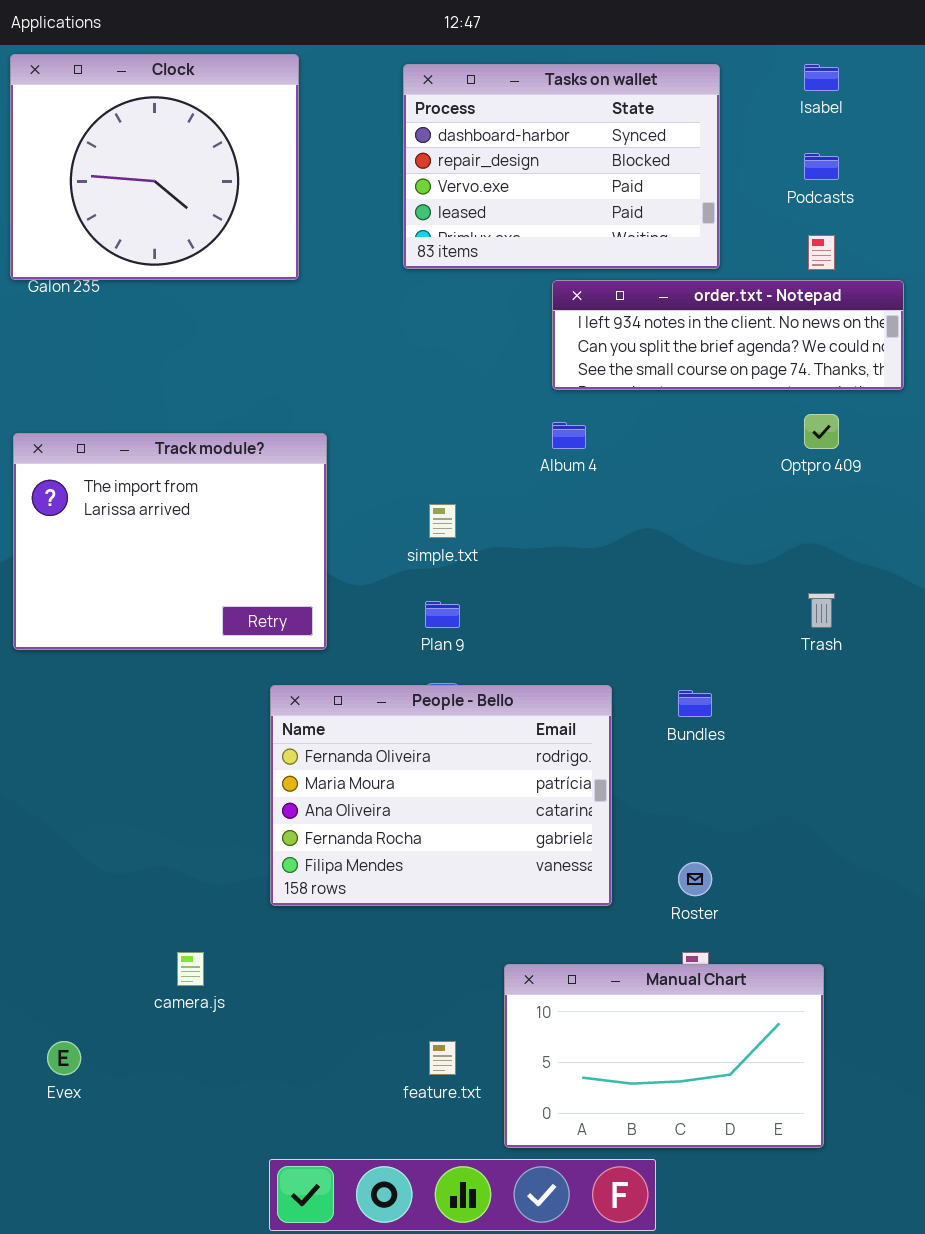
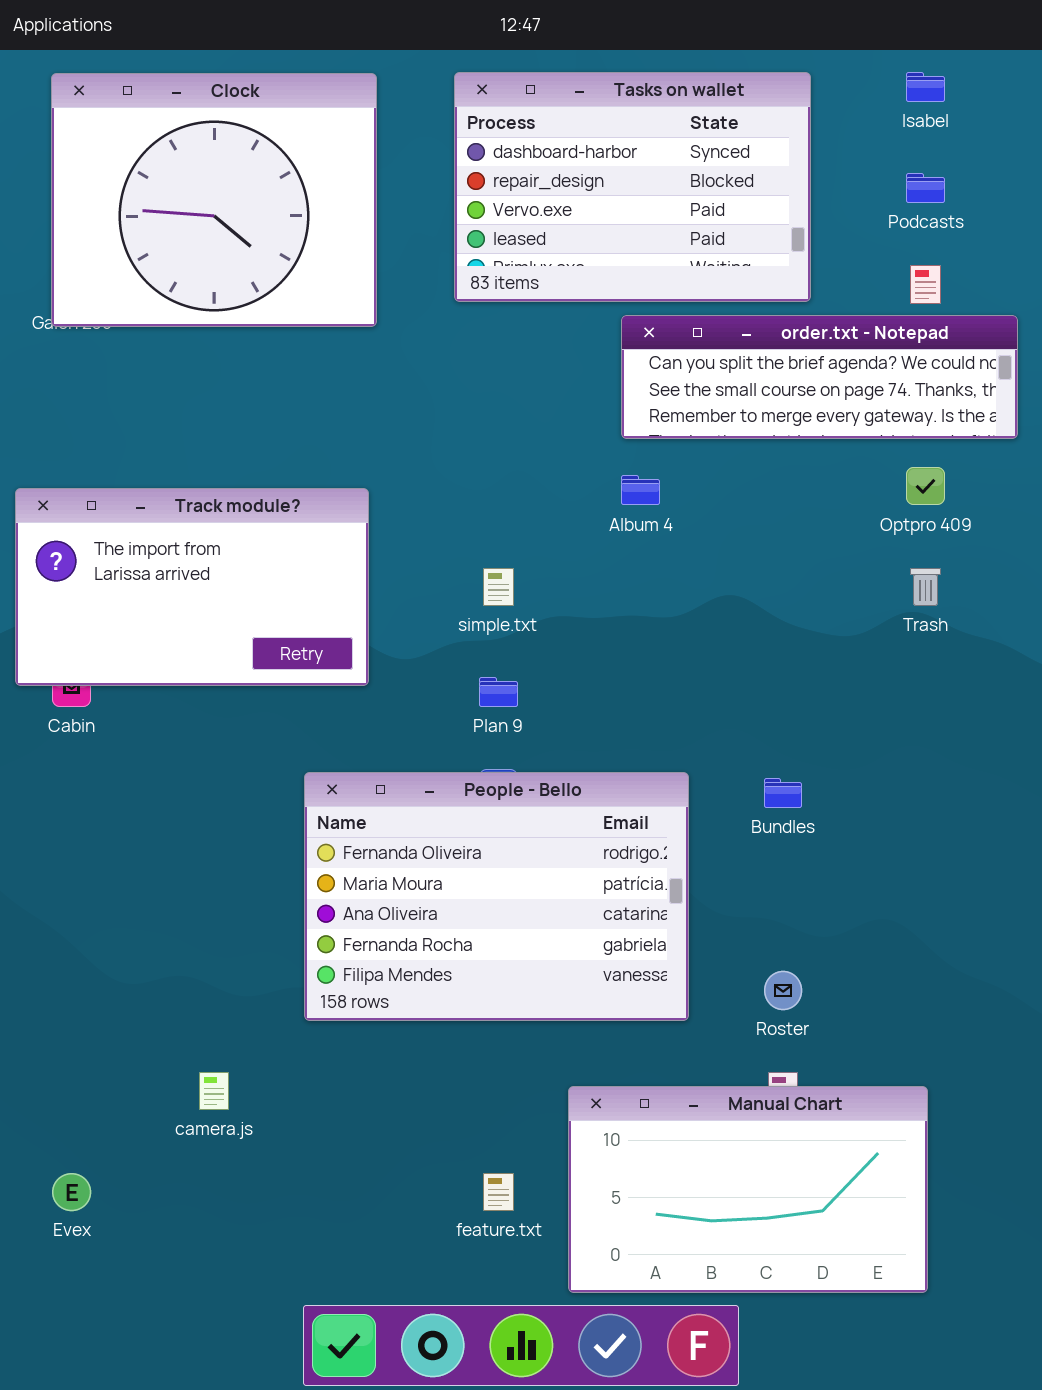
Clock: [10,54,299,280] -> [51,73,377,327], moved
order.txt - Notepad: [552,280,904,390] -> [621,315,1018,439], scrolled down 1 row
Track module?: [13,433,327,650] -> [15,488,369,686], resized
Trash: [808,593,835,628] -> [910,568,941,606], moved

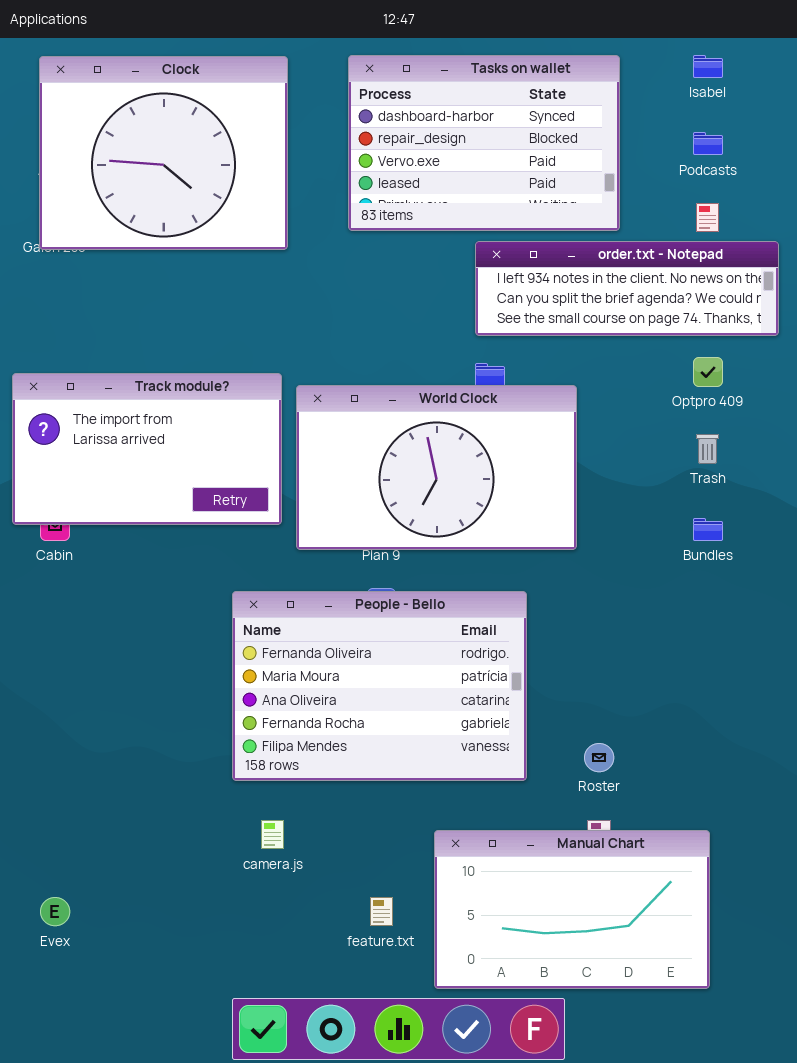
order.txt - Notepad: [621,315,1018,439] -> [475,241,779,336], scrolled up 1 row
World Clock: none -> [296,385,577,550], opened
Bundles: [764,778,802,808] -> [693,518,723,541], moved
camera.js: [199,1072,229,1110] -> [261,820,284,849], moved

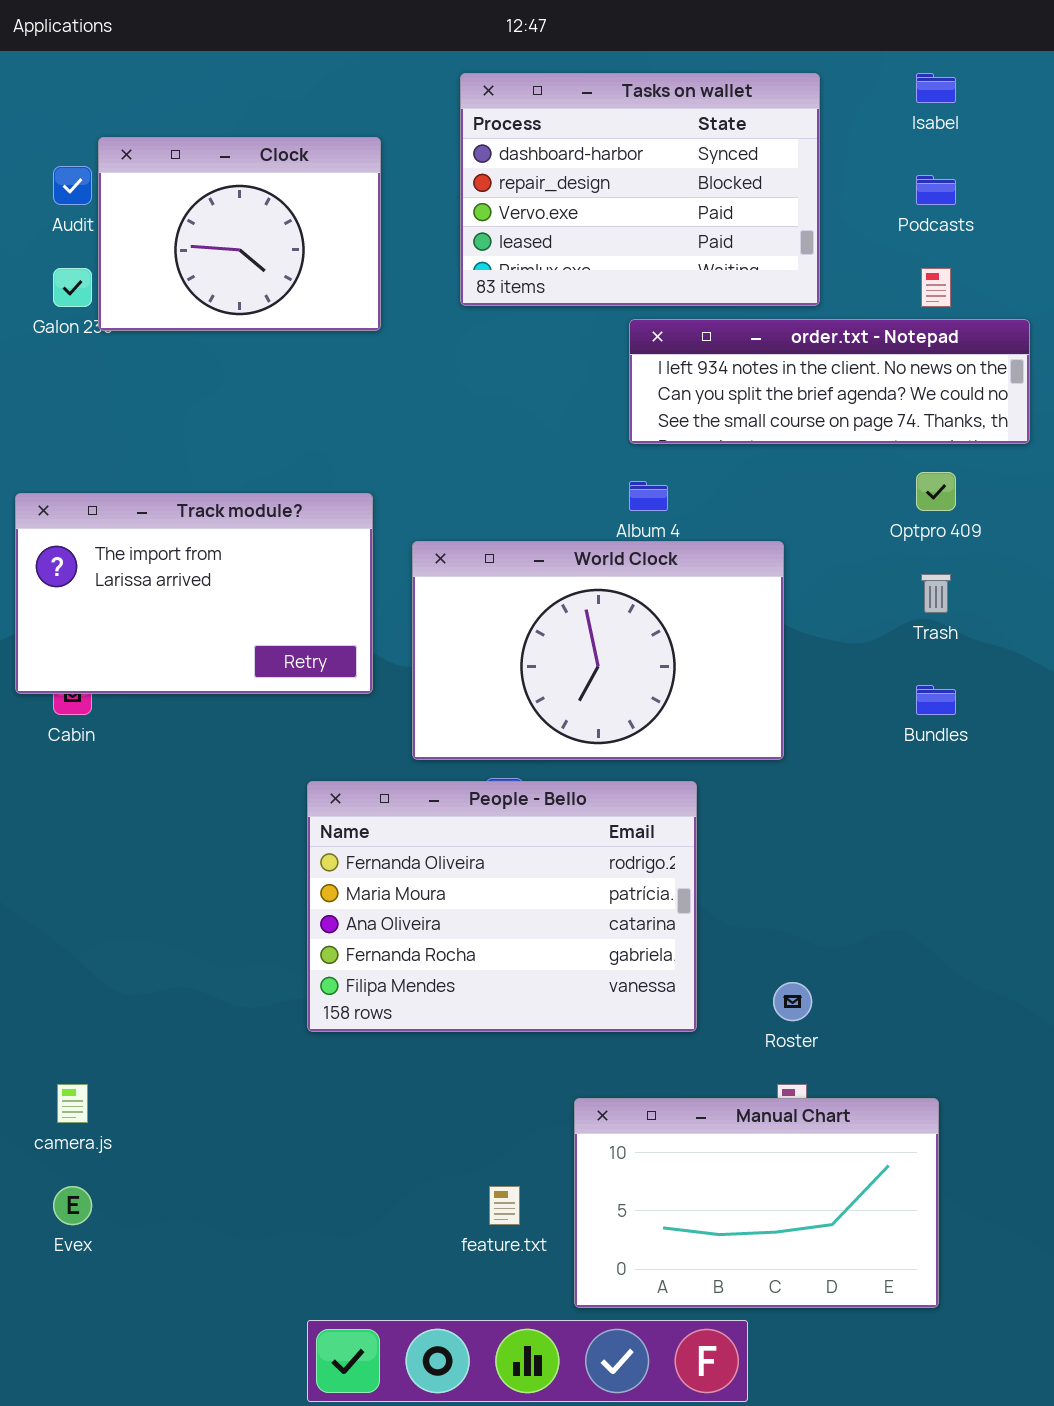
Clock: [39,56,288,250] -> [98,137,381,331], resized
World Clock: [296,385,577,550] -> [412,541,784,760], moved
camera.js: [261,820,284,849] -> [57,1084,88,1123], moved

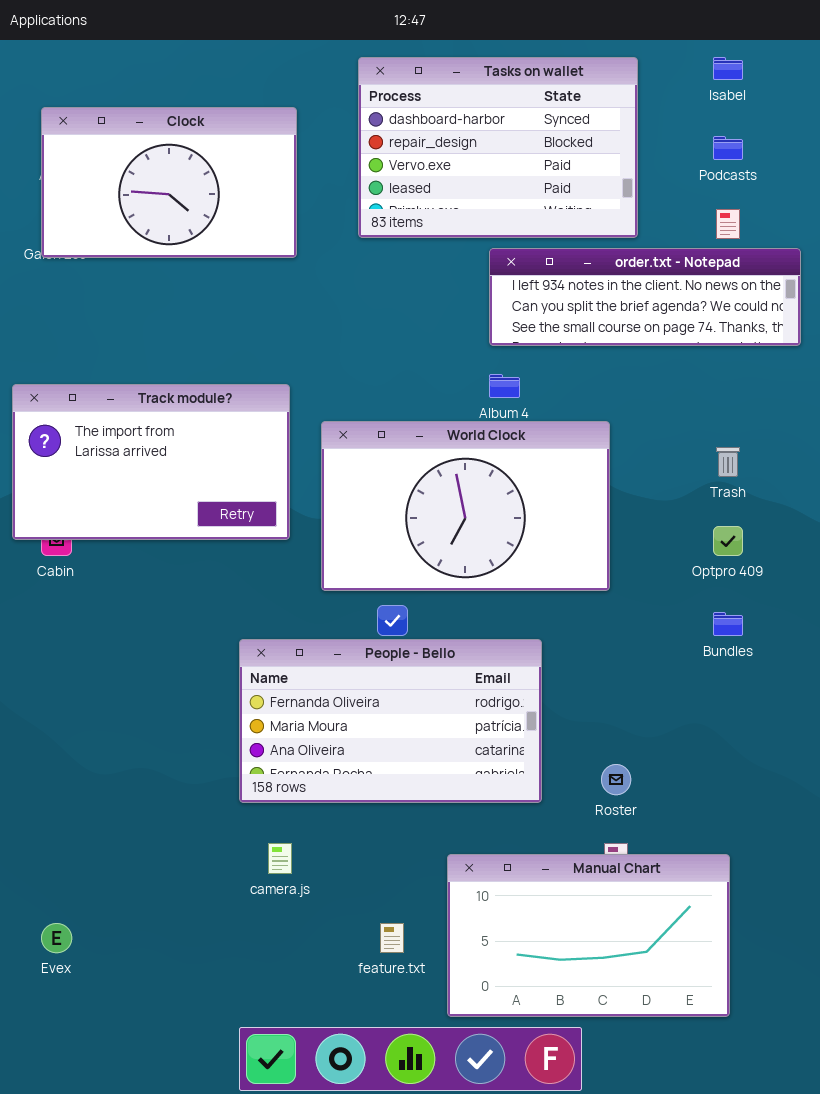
Clock: [98,137,381,331] -> [41,107,297,258], resized
Optpro 409: [916,472,956,511] -> [713,526,743,556], moved
Bundles: [916,685,956,715] -> [713,612,743,636], moved
People - Bello: [307,781,697,1032] -> [239,639,542,803], resized
camera.js: [57,1084,88,1123] -> [268,843,292,874], moved

